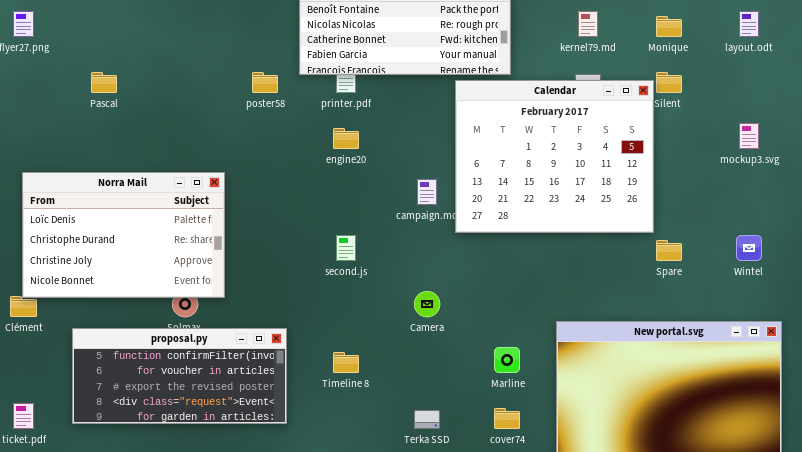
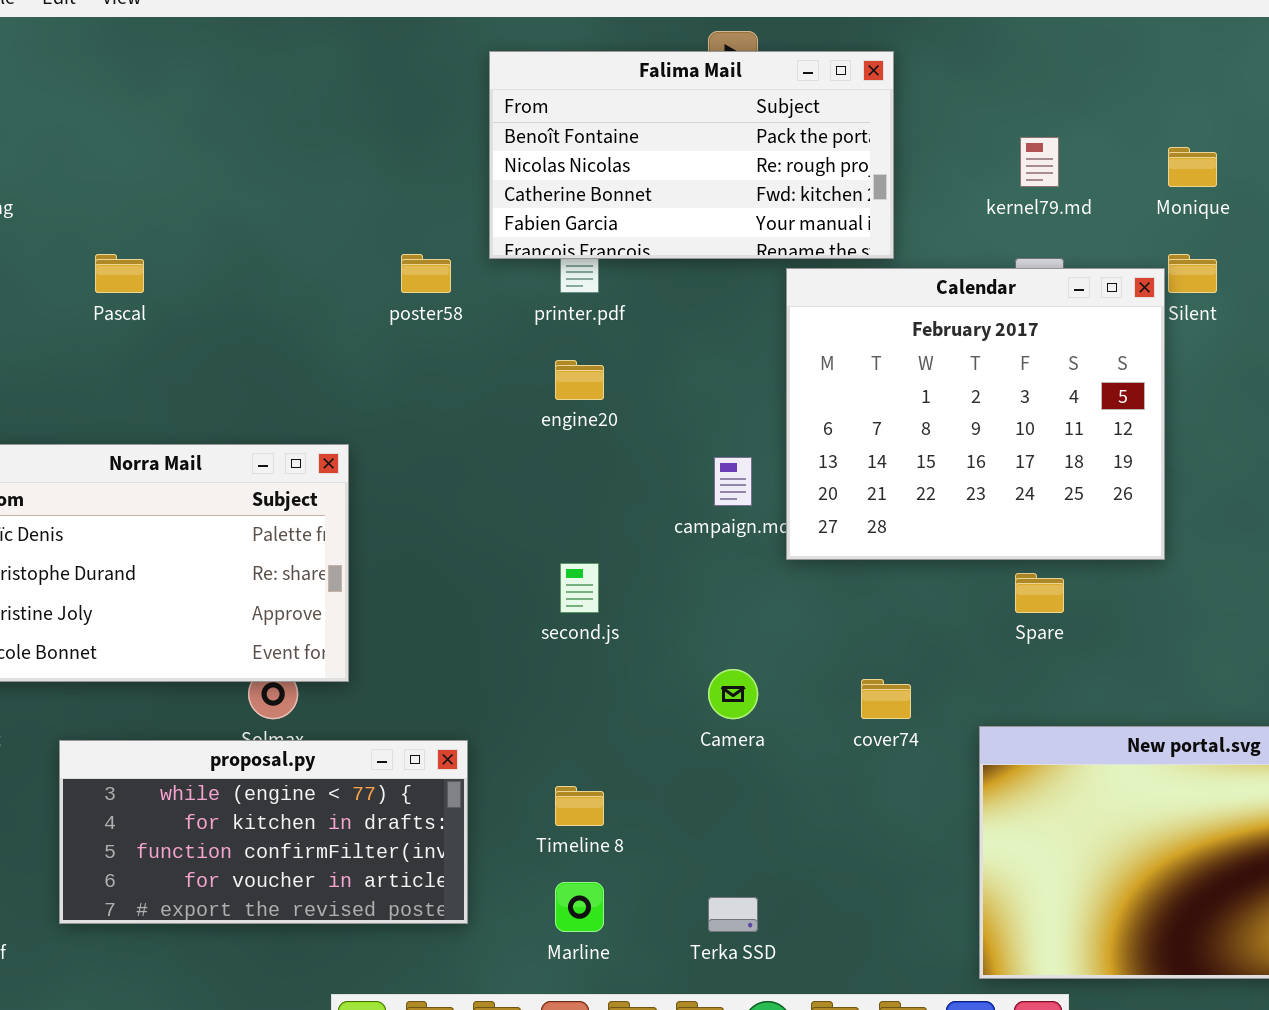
Spare: [656,240,682,261] -> [1015,573,1064,613], moved
proposal.py: [72,328,287,424] -> [59,740,468,924], scrolled up 2 rows
Marline: [494,347,520,373] -> [555,882,604,932], moved
cover74: [494,408,520,429] -> [861,679,911,719], moved

